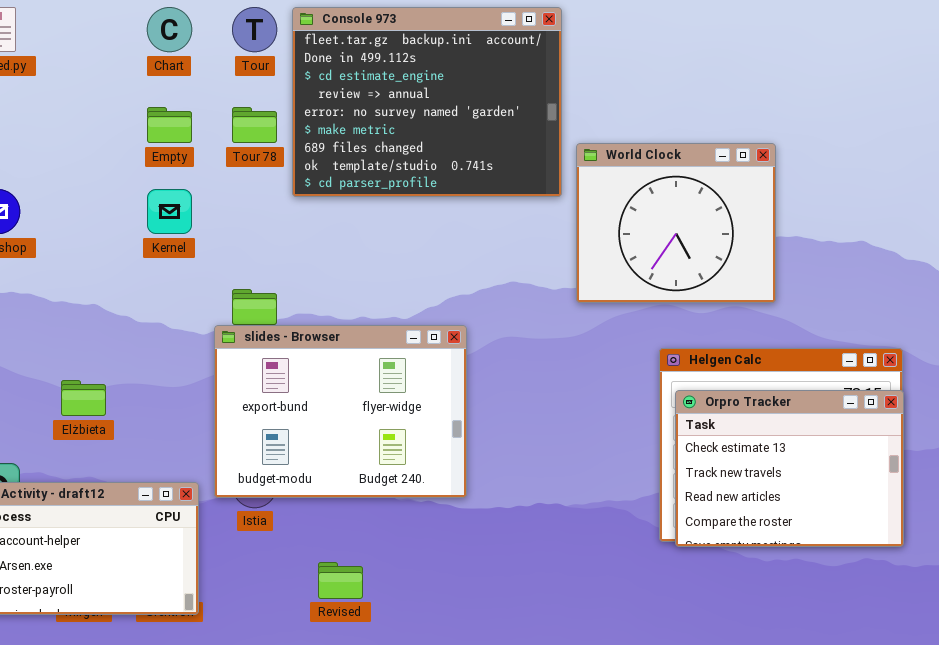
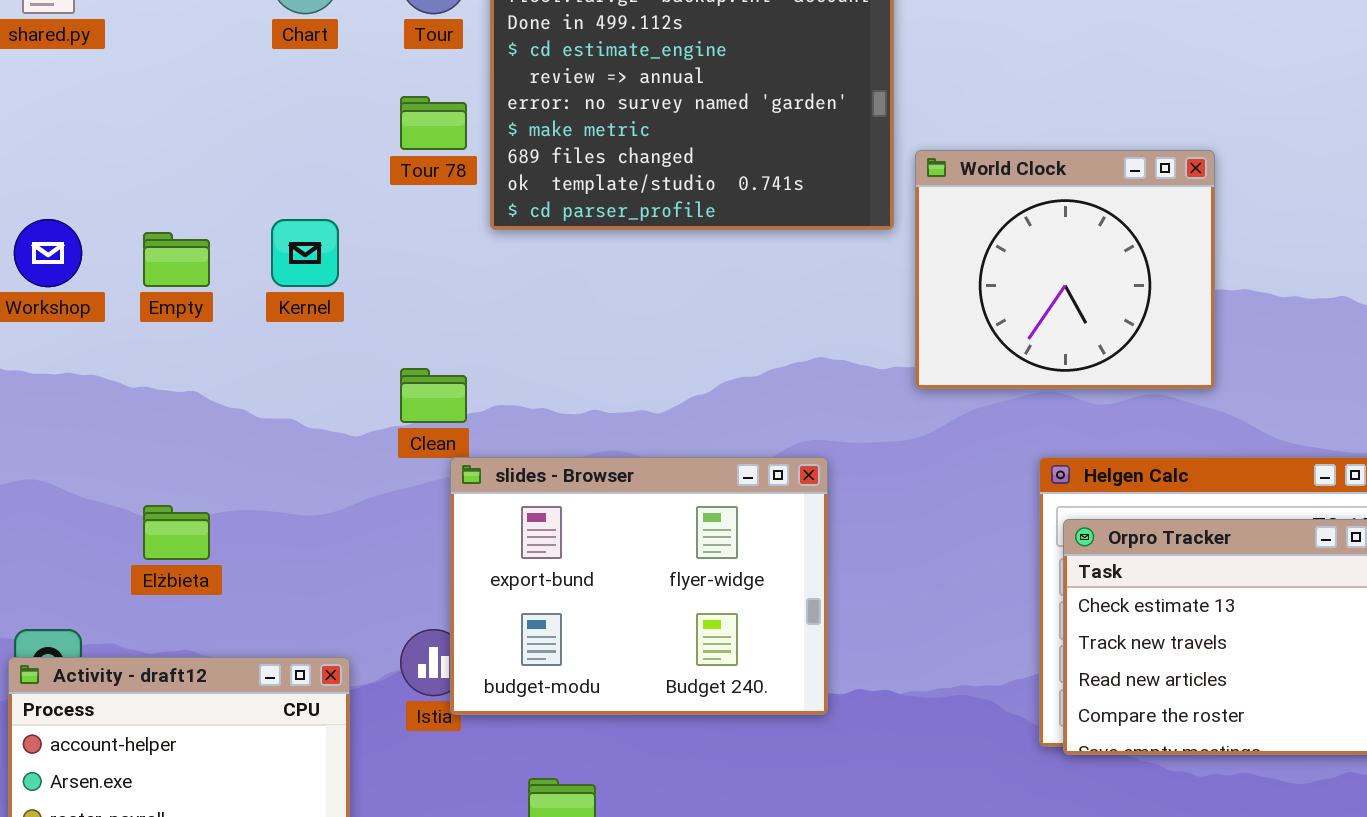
Empty: [147,107,192,143] -> [143,232,210,287], moved
slides - Browser: [214,325,467,498] -> [450,457,828,715], moved

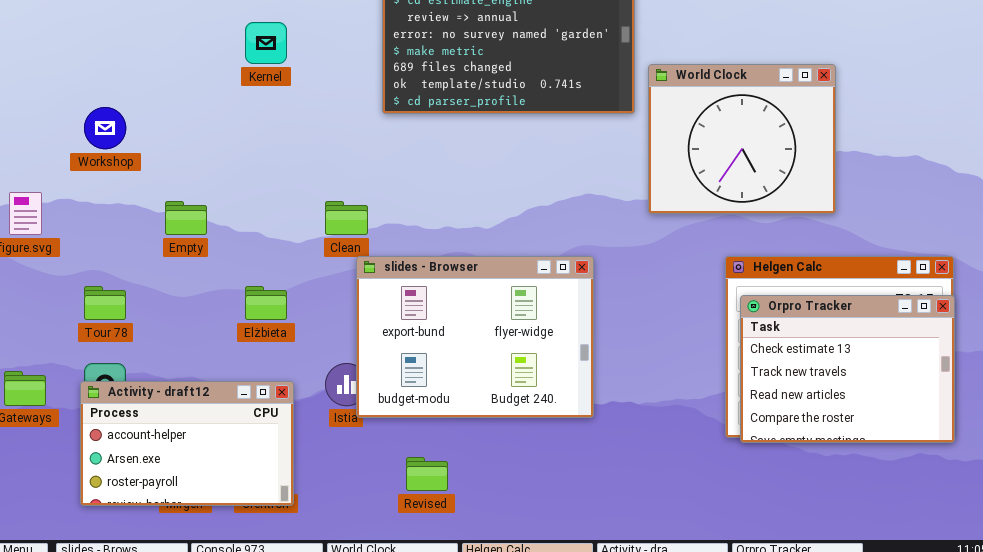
Tour 78: [400,96,467,150] -> [84,286,126,320], moved
Kernel: [271,219,339,287] -> [245,22,287,64], moved
Empty: [143,232,210,287] -> [165,201,207,235], moved
Elżbieta: [143,505,210,560] -> [245,286,287,320], moved

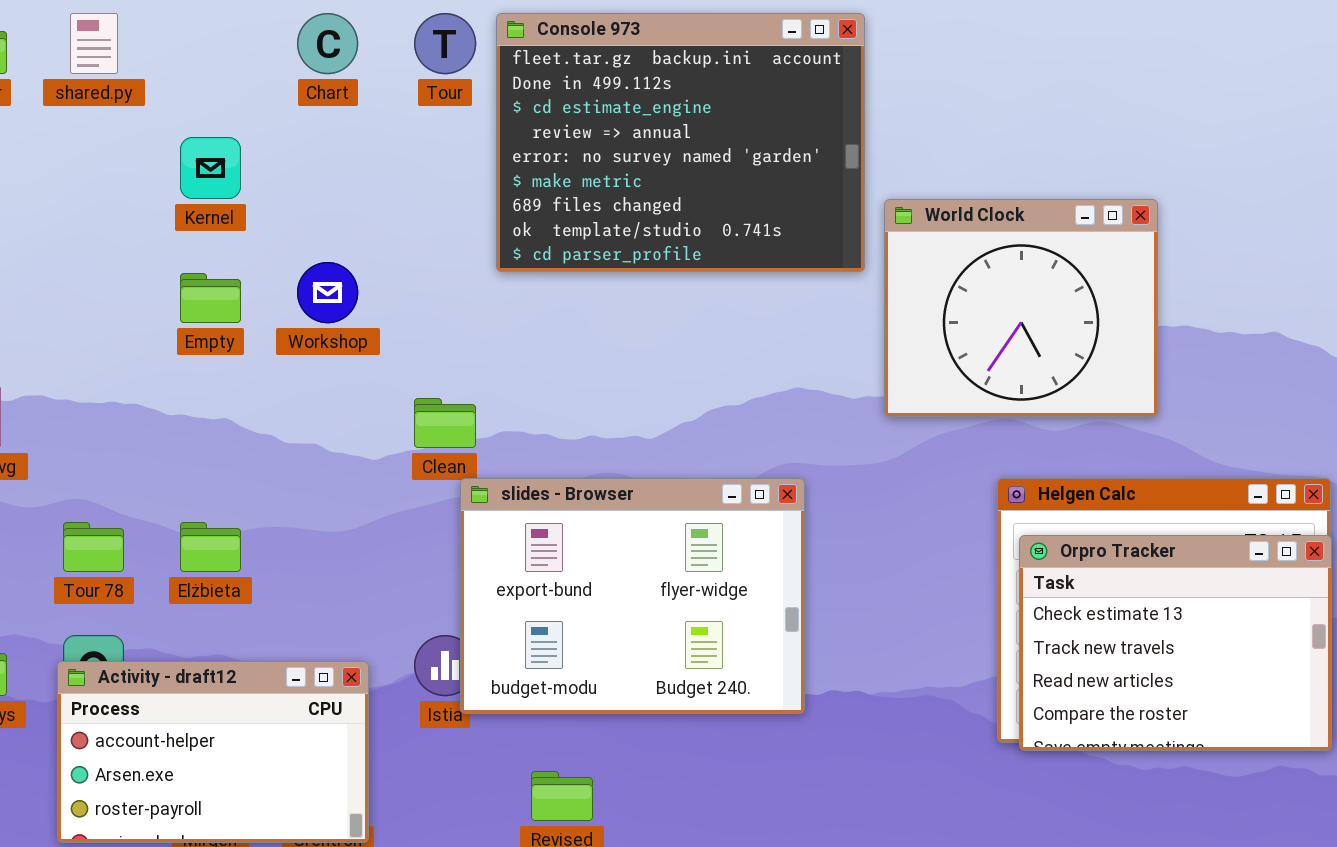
Kernel: [245,22,287,64] -> [180,137,241,199], moved
Workshop: [84,107,126,149] -> [297,262,358,323], moved
Empty: [165,201,207,235] -> [180,273,241,323], moved
Elżbieta: [245,286,287,320] -> [180,522,241,572], moved

